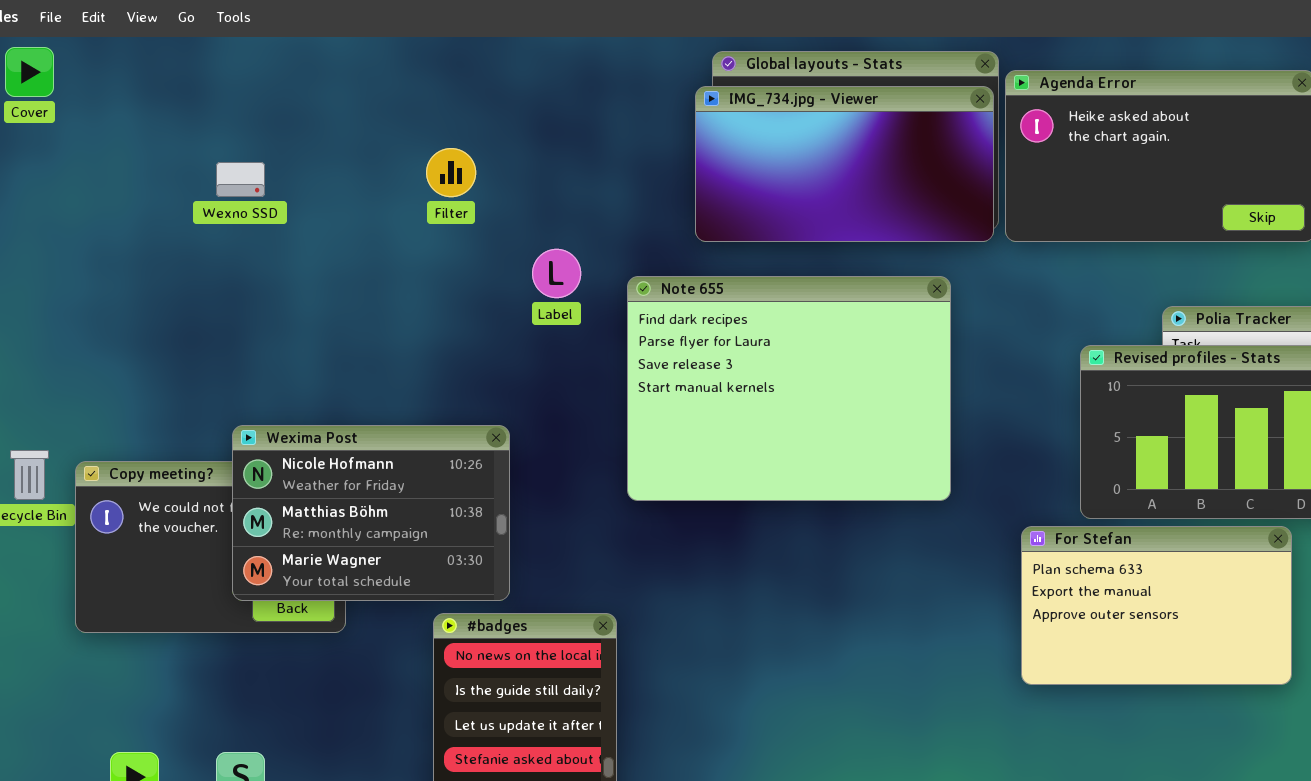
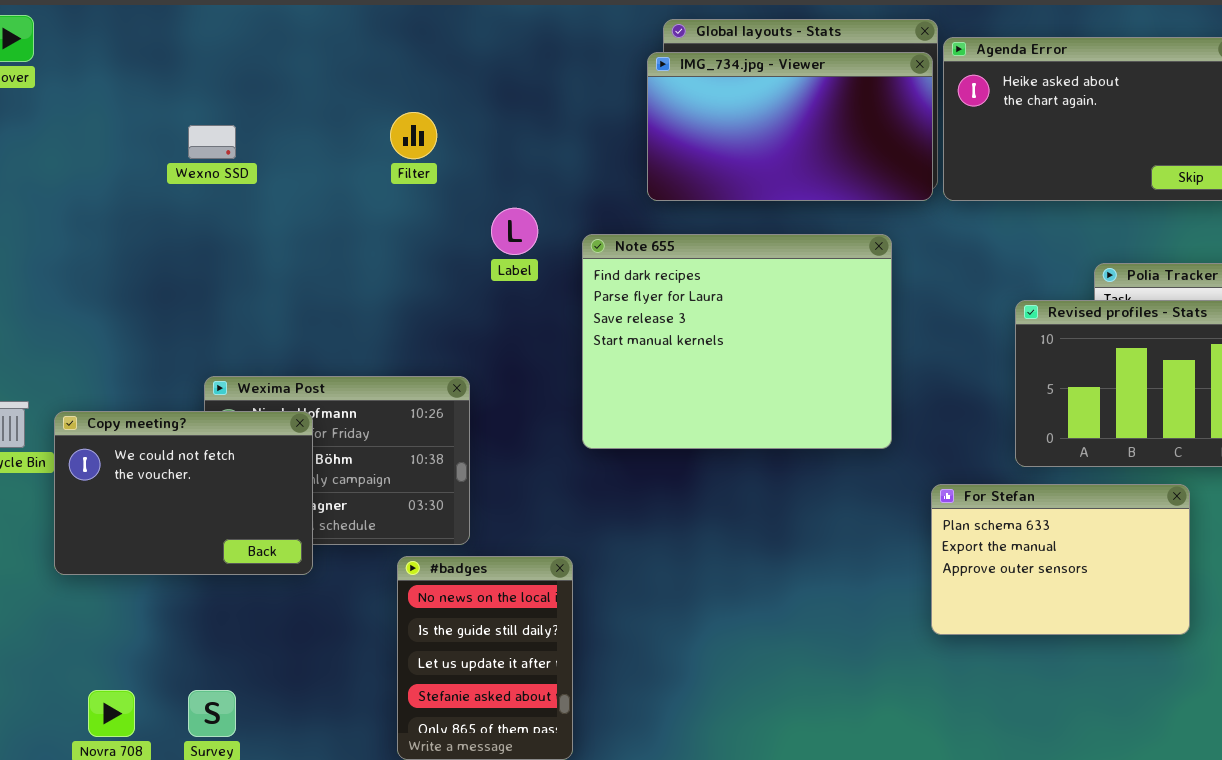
Copy meeting?: [75,461,346,633] -> [54,411,313,575], raised
For Stefan: [1021,526,1292,685] -> [931,484,1190,635], moved

